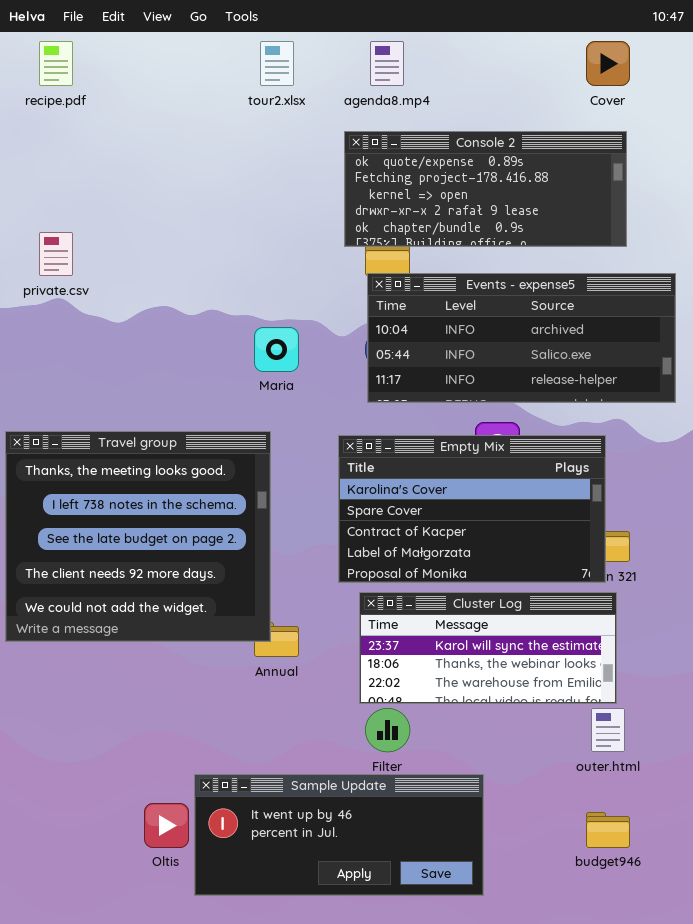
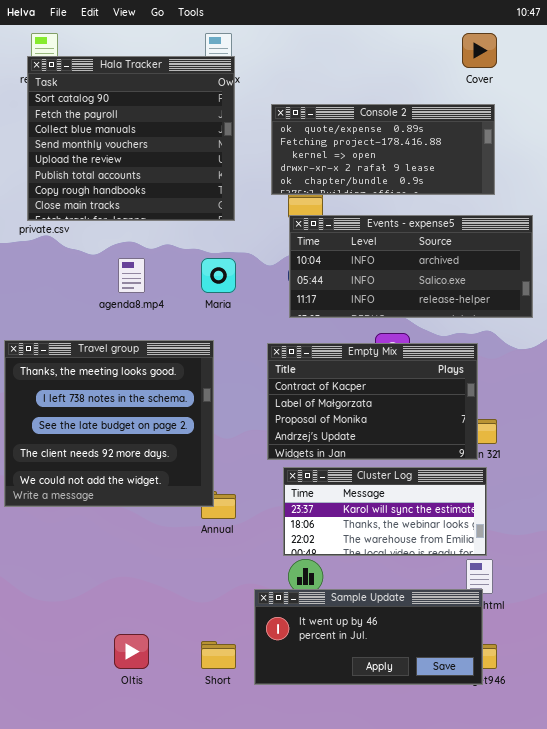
agenda8.mp4: [370,41,404,86] -> [118,258,145,293], moved
Hala Tracker: none -> [27,56,235,221], opened
Empty Mix: [338,435,606,583] -> [267,343,478,460], scrolled down 2 rows
Sample Update: [194,774,484,896] -> [254,589,483,685], moved

